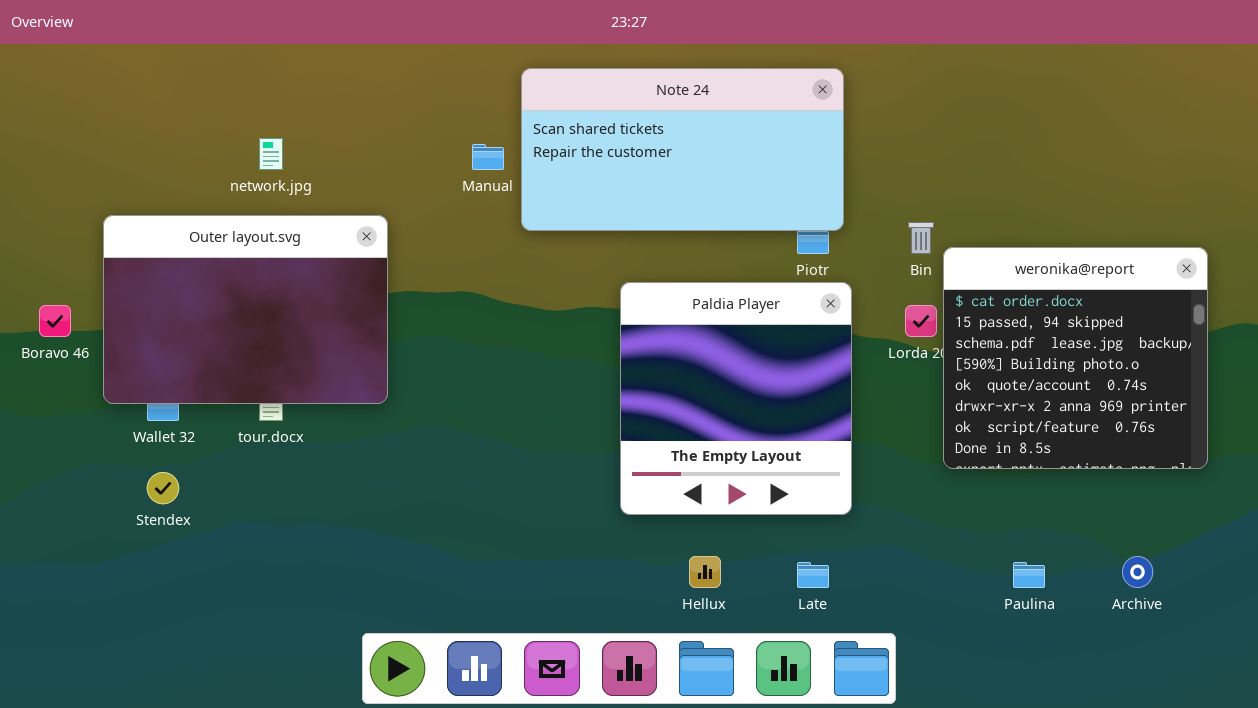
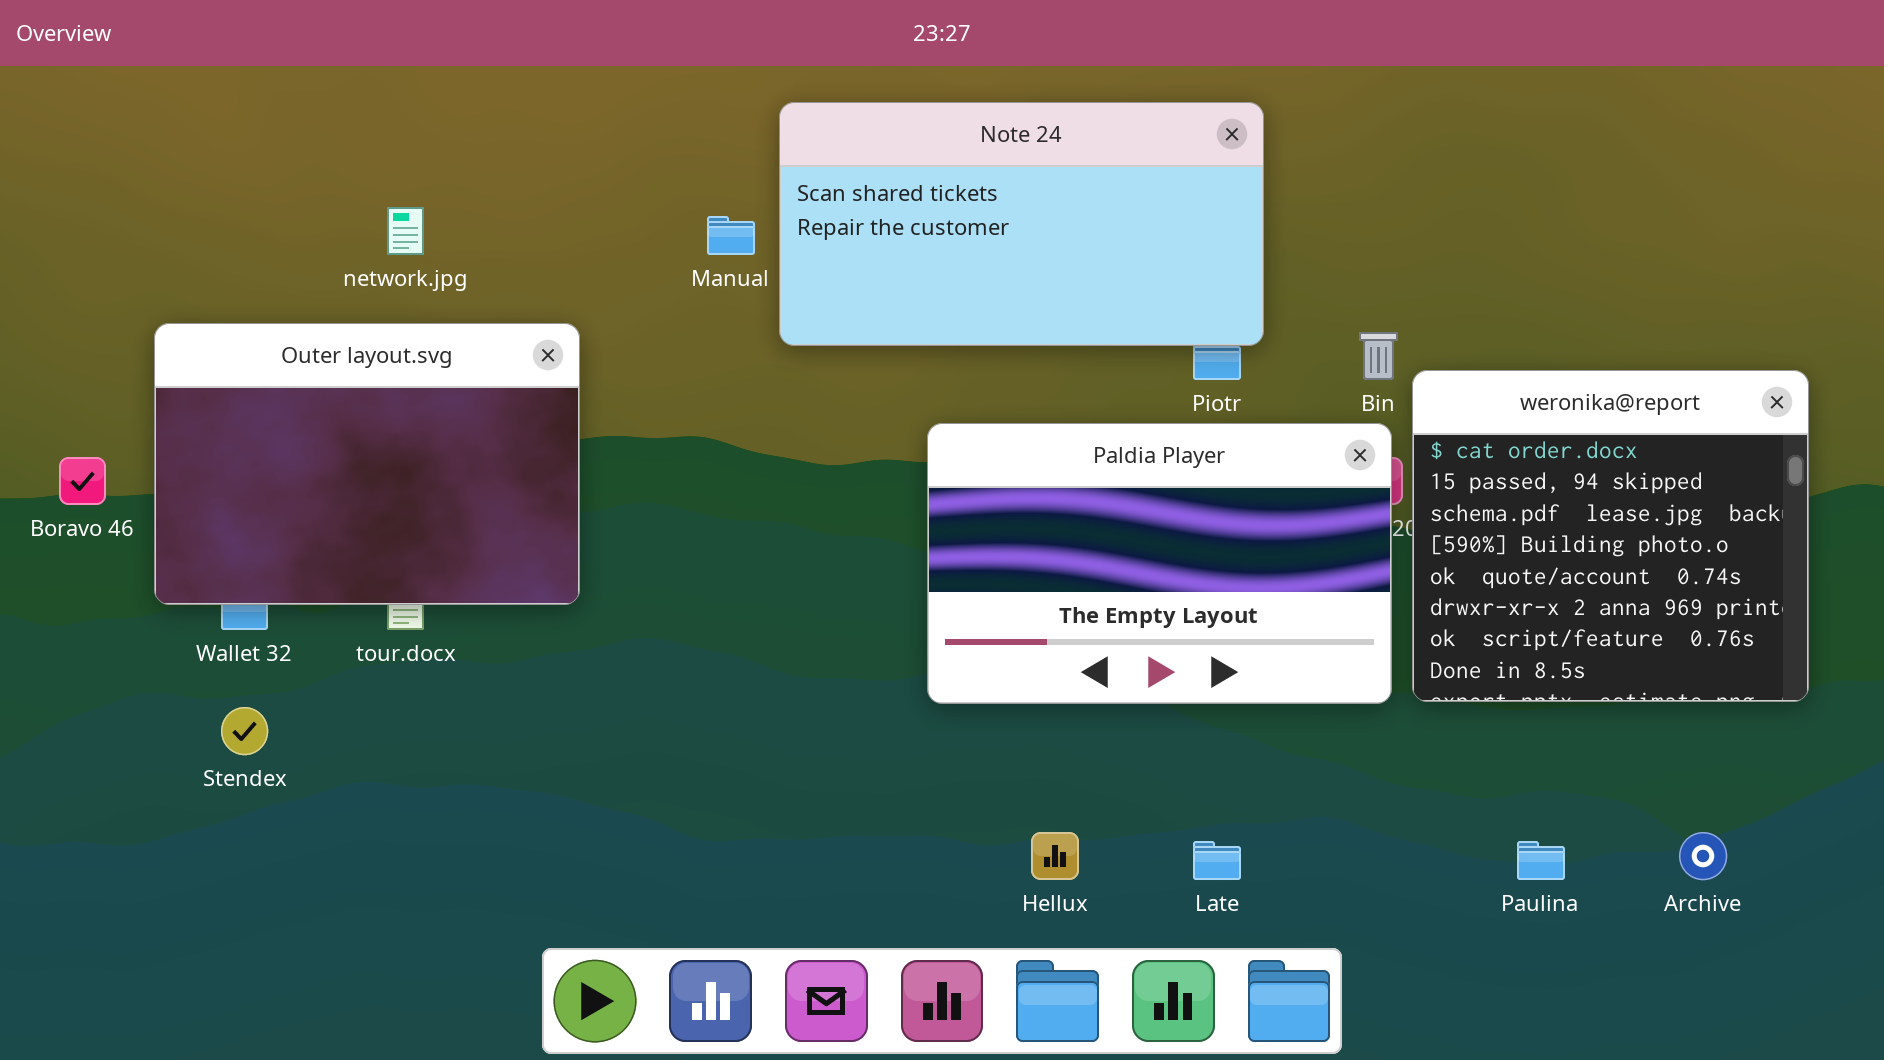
Paldia Player: [620,282,852,515] -> [927,423,1392,704], resized

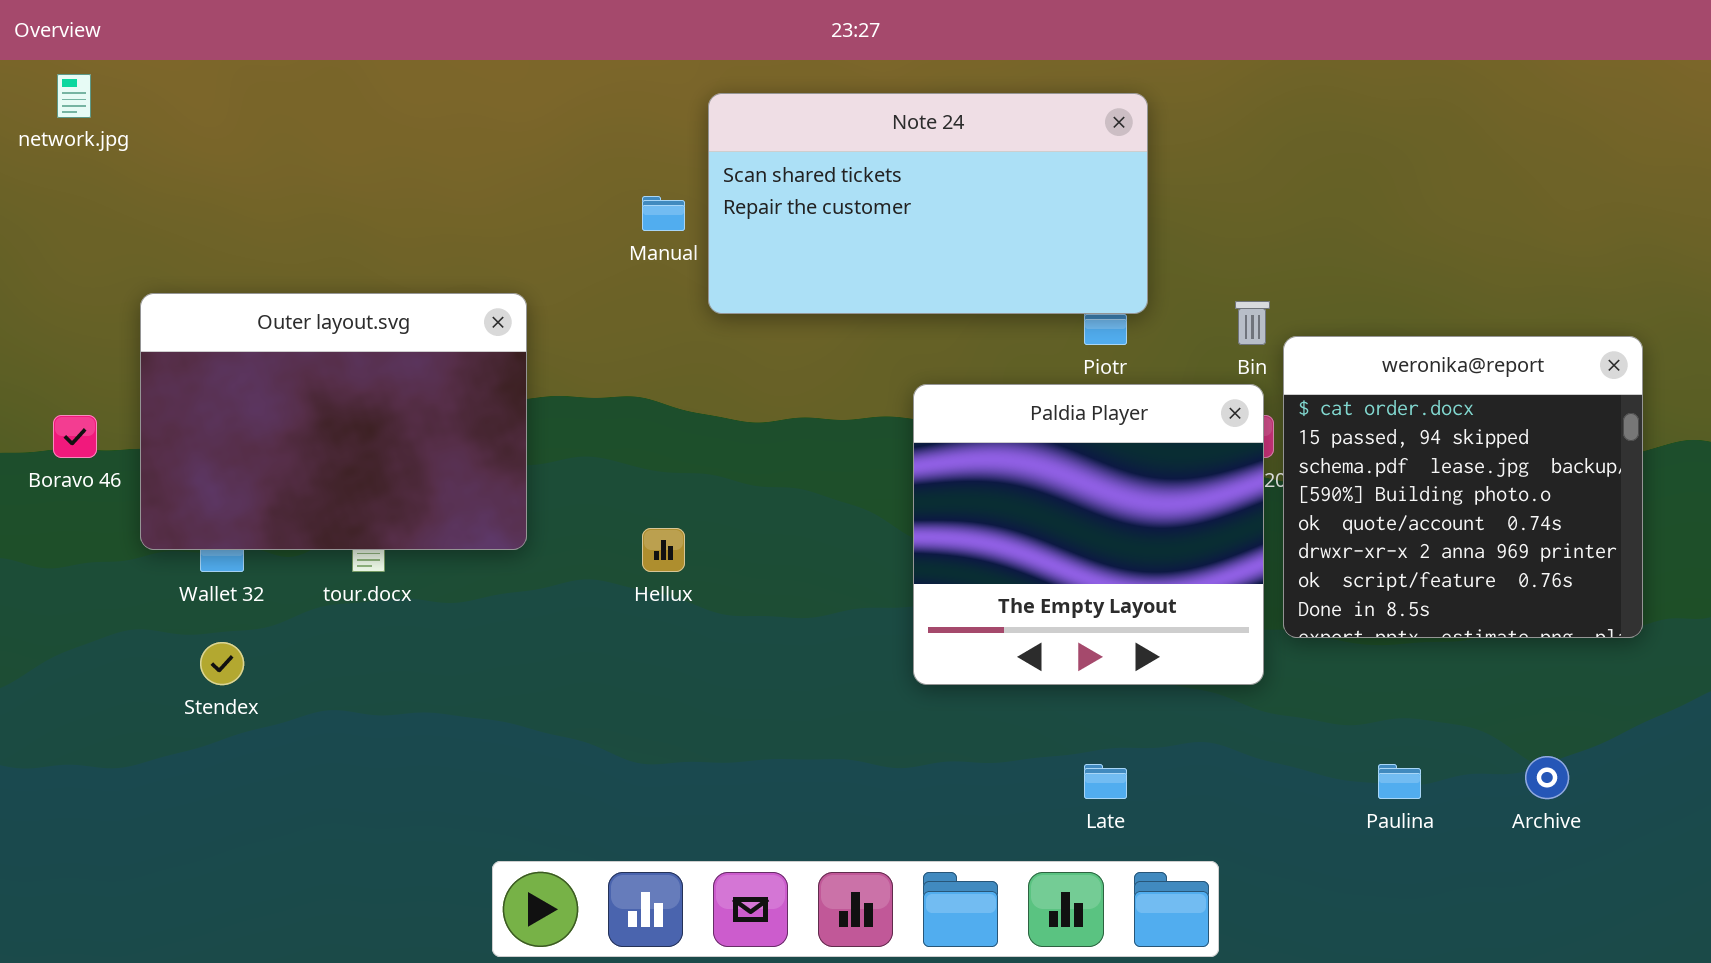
network.jpg: [387,207,424,255] -> [57,74,91,118], moved
Paldia Player: [927,423,1392,704] -> [913,384,1264,685], resized
Hellux: [1031,832,1079,880] -> [642,528,685,572], moved

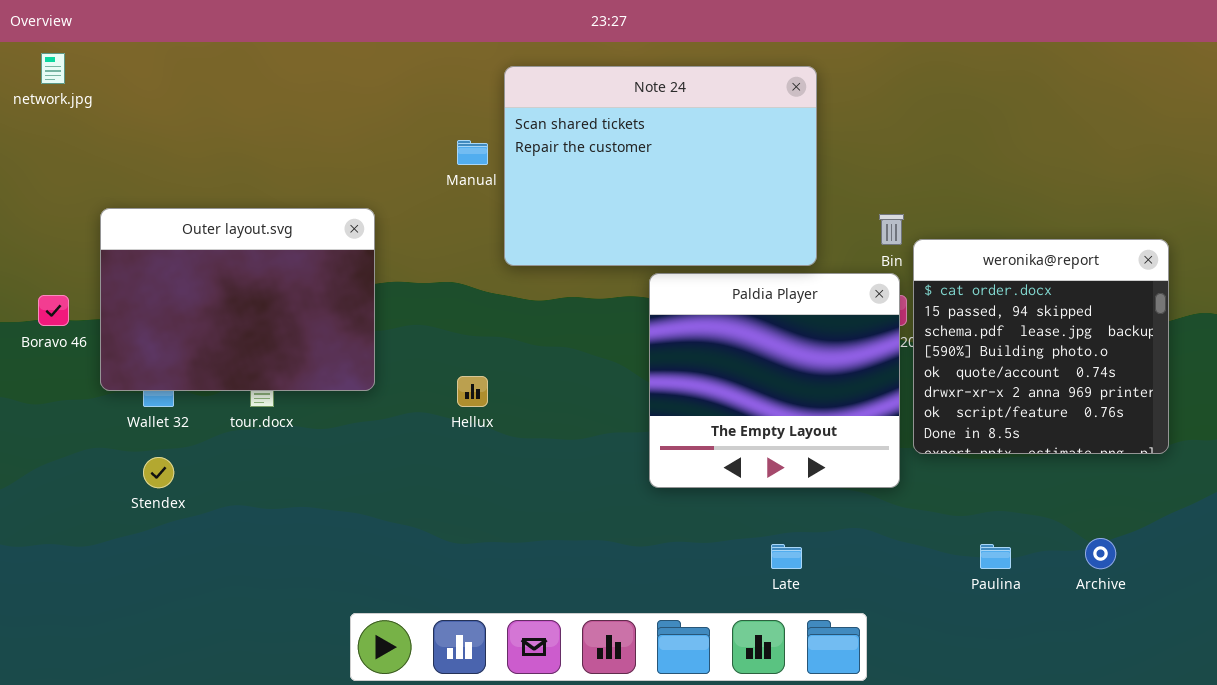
Note 24: [708,93,1148,314] -> [504,66,817,266], resized

